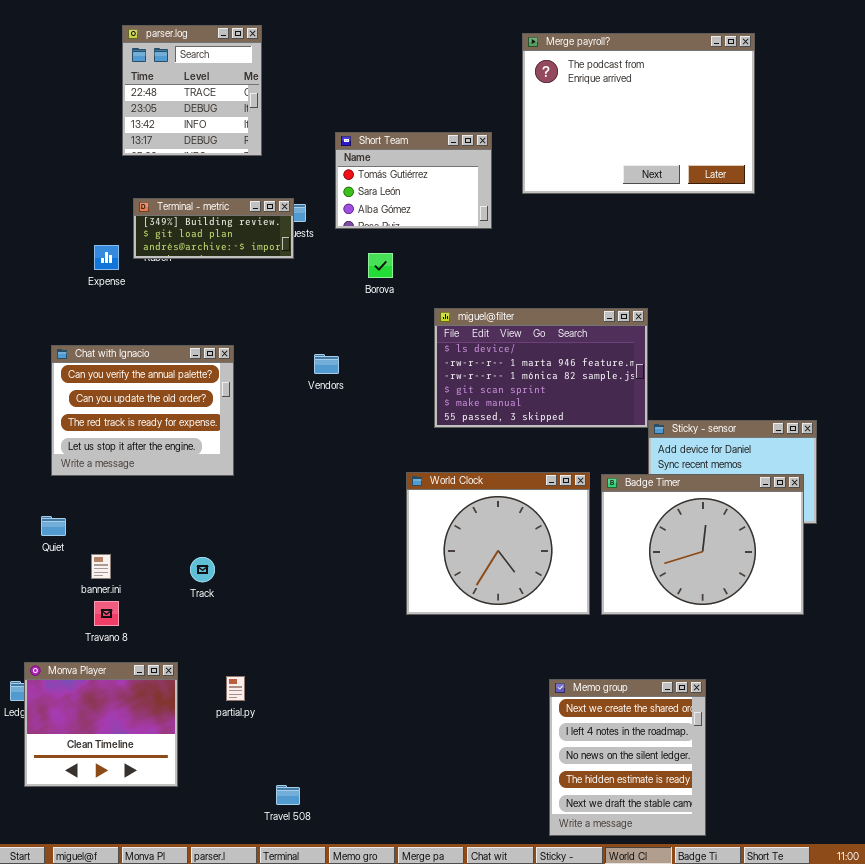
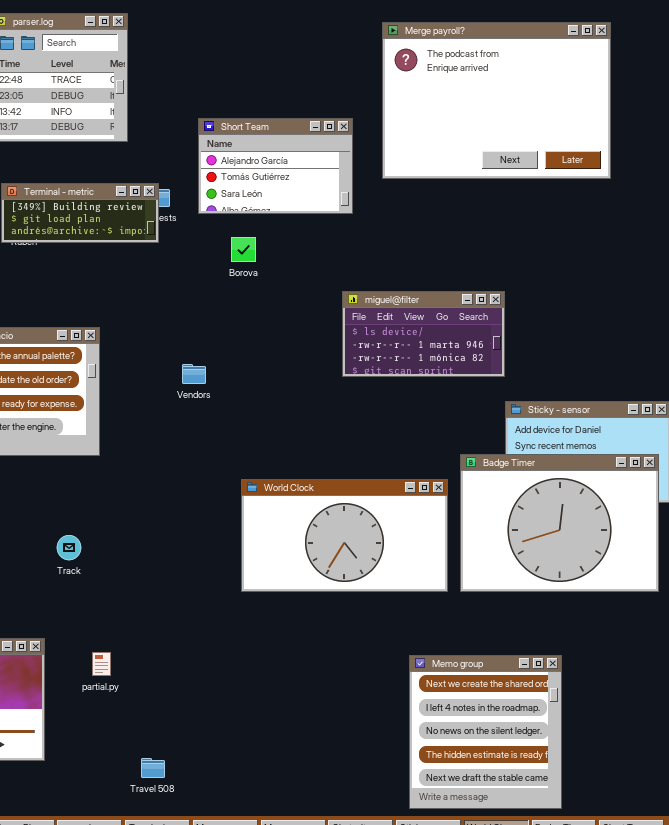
Short Team: [335,132,492,229] -> [198,118,353,214], scrolled up 1 row
miguel@filter: [434,308,648,428] -> [342,291,505,377], resized
Vendors: [314,354,339,374] -> [182,364,206,384], moved
World Clock: [406,472,590,615] -> [241,479,448,592], resized

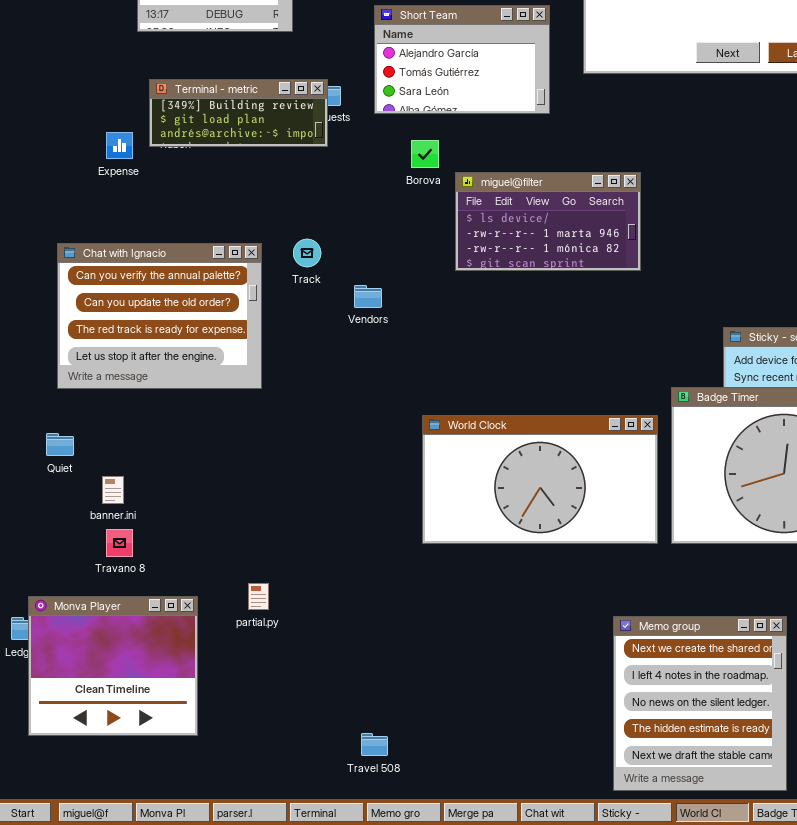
miguel@filter: [342,291,505,377] -> [455,172,641,271], moved
Track: [57,535,81,560] -> [293,239,321,267], moved
partial.py: [92,652,111,676] -> [248,583,269,610], moved
Travel 508: [141,758,165,778] -> [361,733,388,756], moved

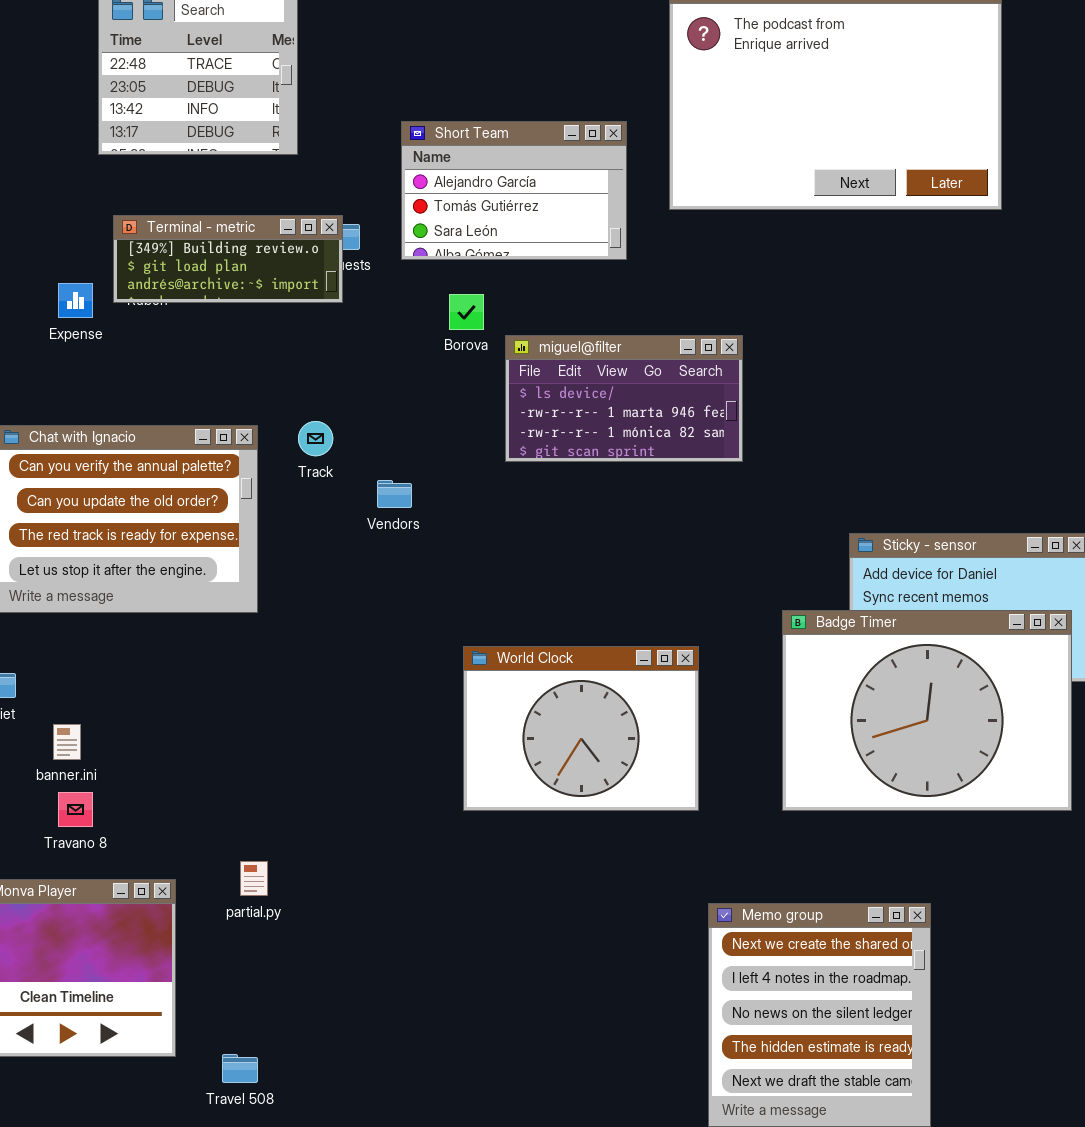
World Clock: [422,415,658,544] -> [463,646,699,811], resized
Travel 508: [361,733,388,756] -> [222,1054,258,1083], moved

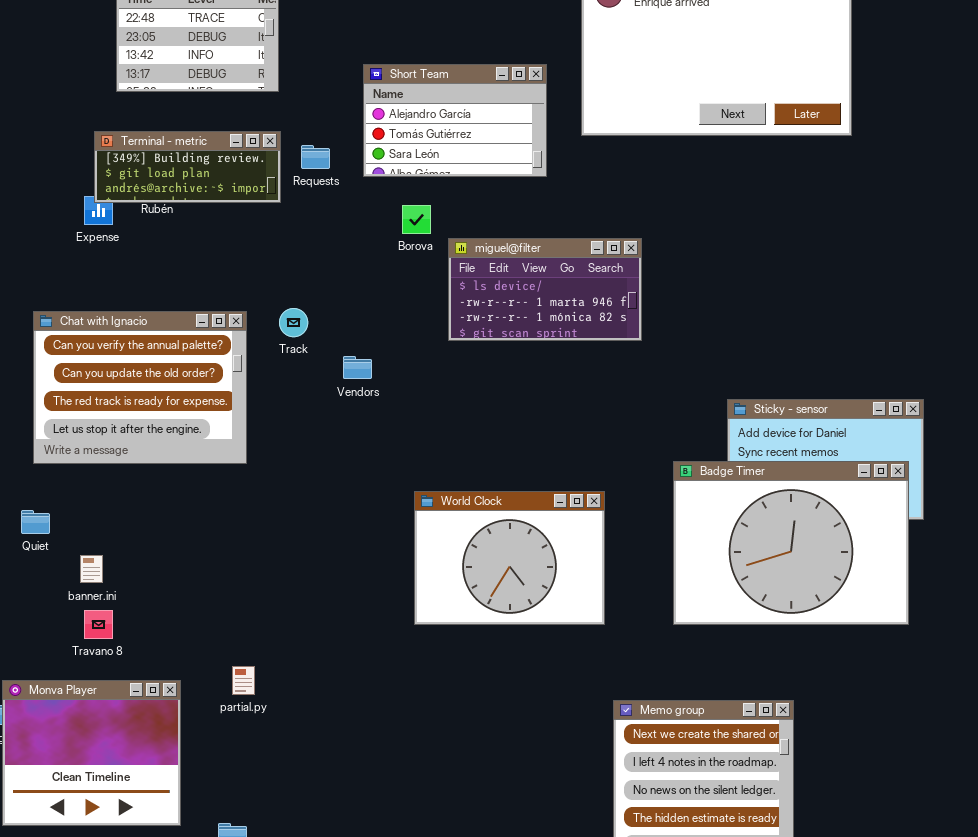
Terminal - metric: [113,215,343,303] -> [94,131,281,203], moved

